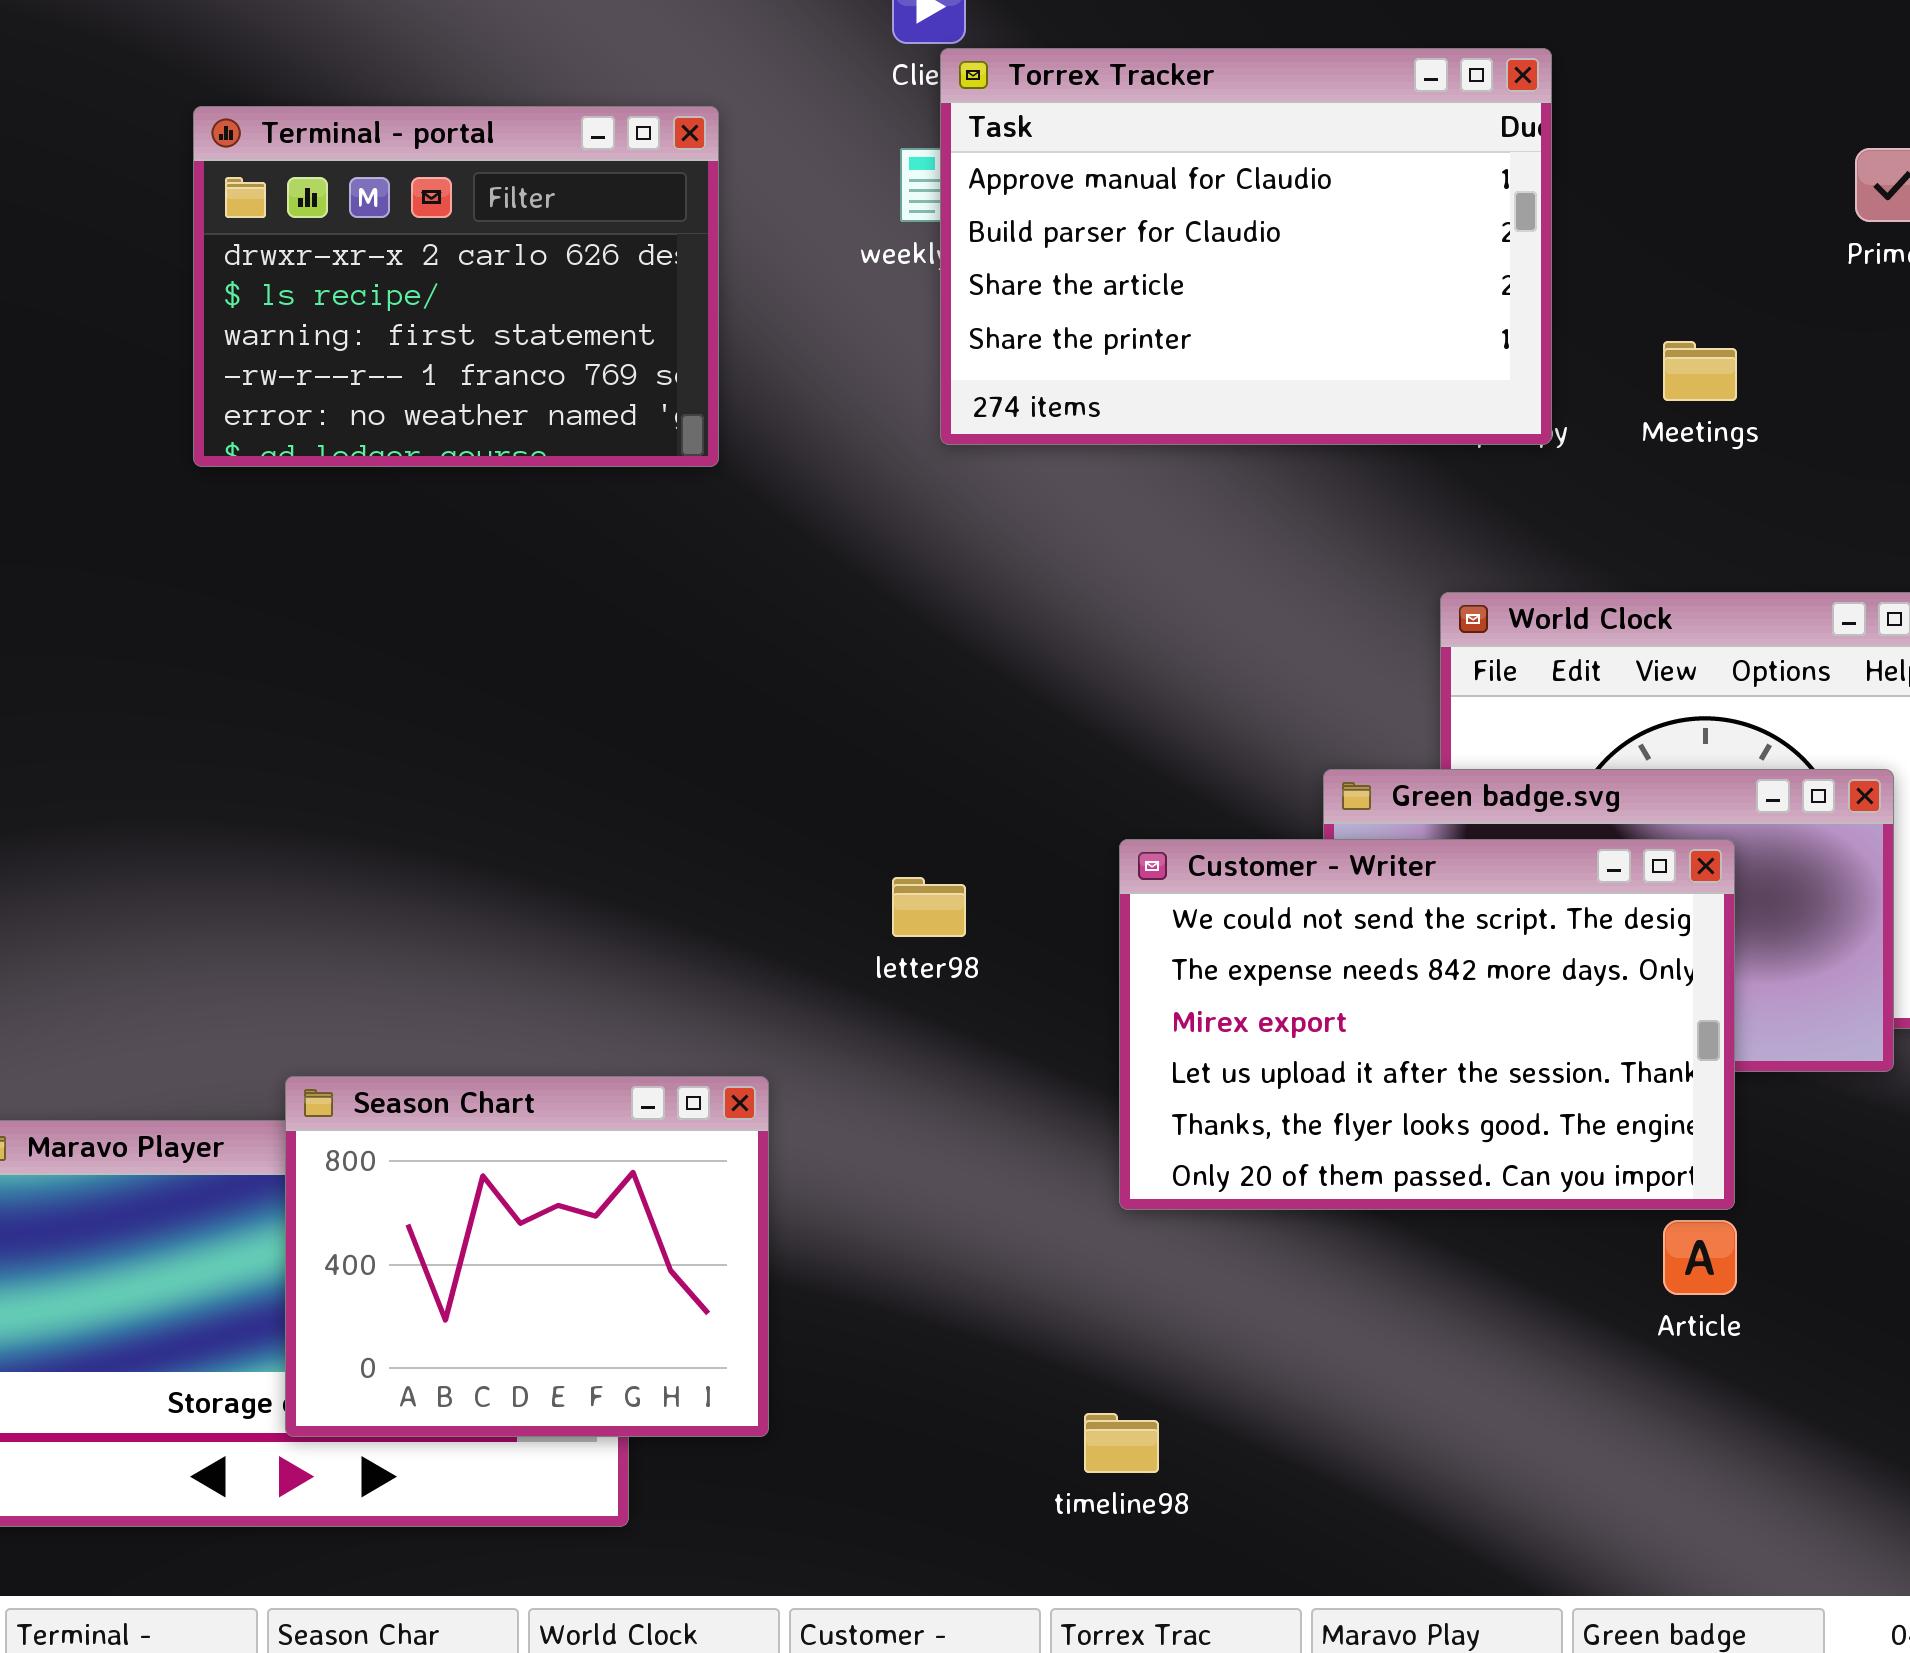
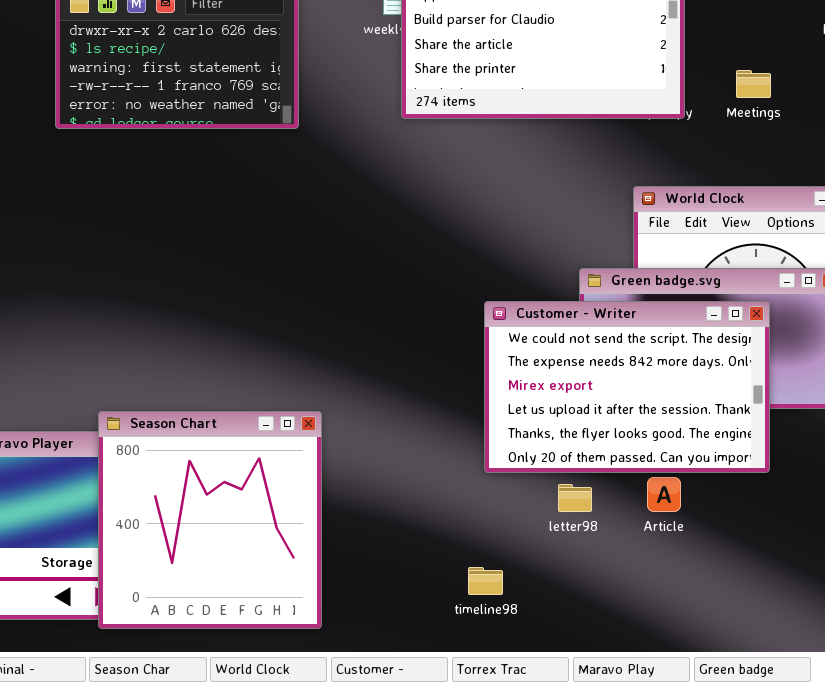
letter98: [892,877,966,937] -> [558,484,592,512], moved
Season Chart: [285,1076,769,1437] -> [98,411,322,629], resized
Article: [1663,1220,1737,1295] -> [647,477,681,512], moved

